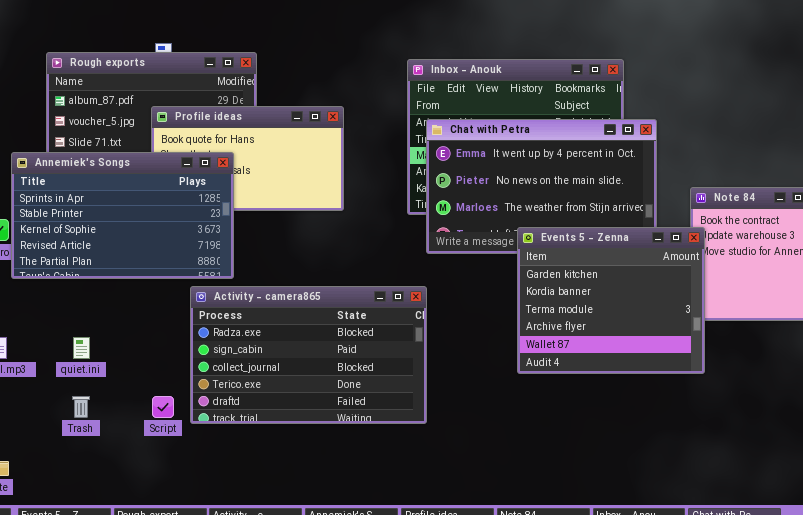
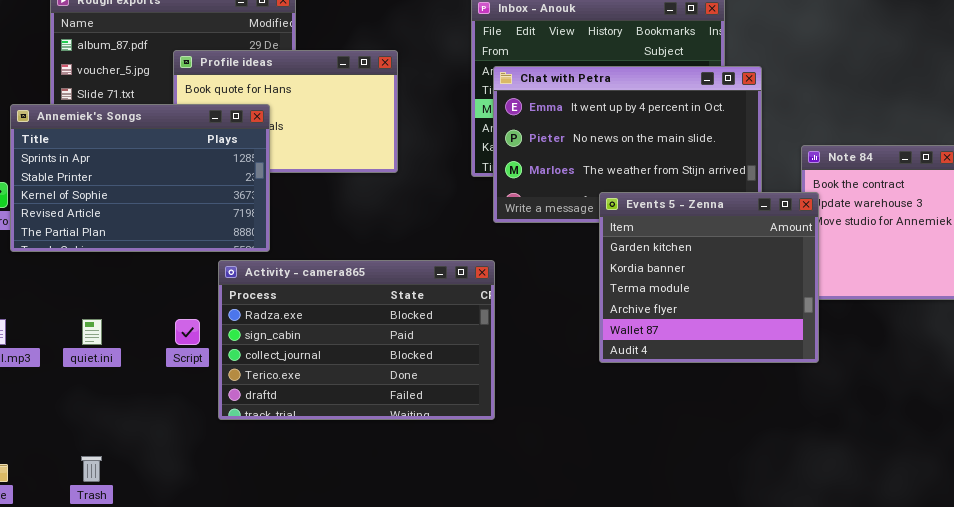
Trash: [72,396,90,418] -> [81,456,102,482], moved
Script: [152,396,174,418] -> [175,319,200,345], moved

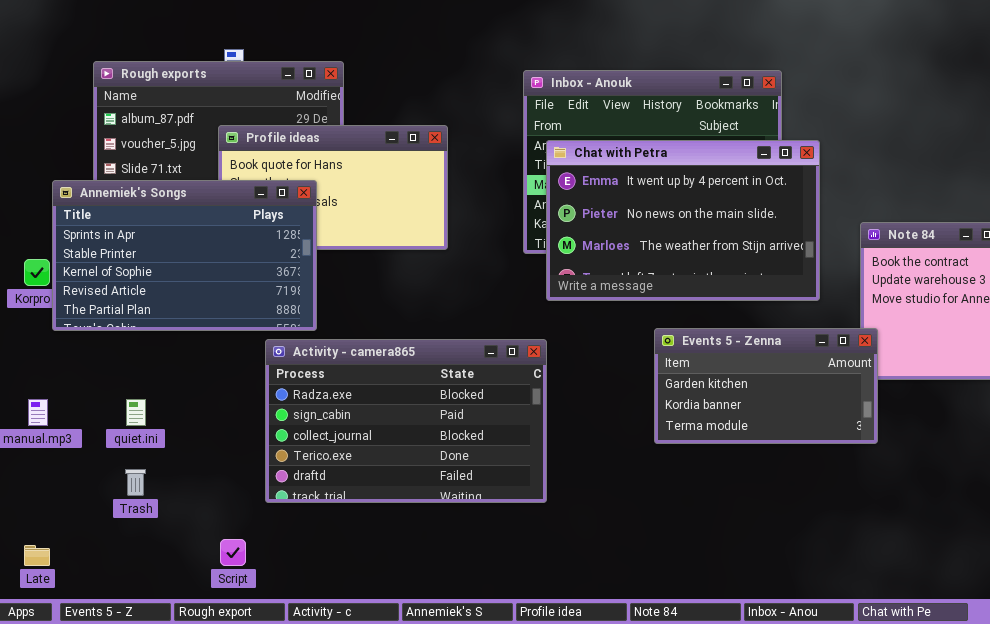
Events 5 - Zenna: [599,192,819,363] -> [654,328,878,444], resized
Script: [175,319,200,345] -> [220,539,246,566], moved
Trash: [81,456,102,482] -> [125,469,146,496], moved

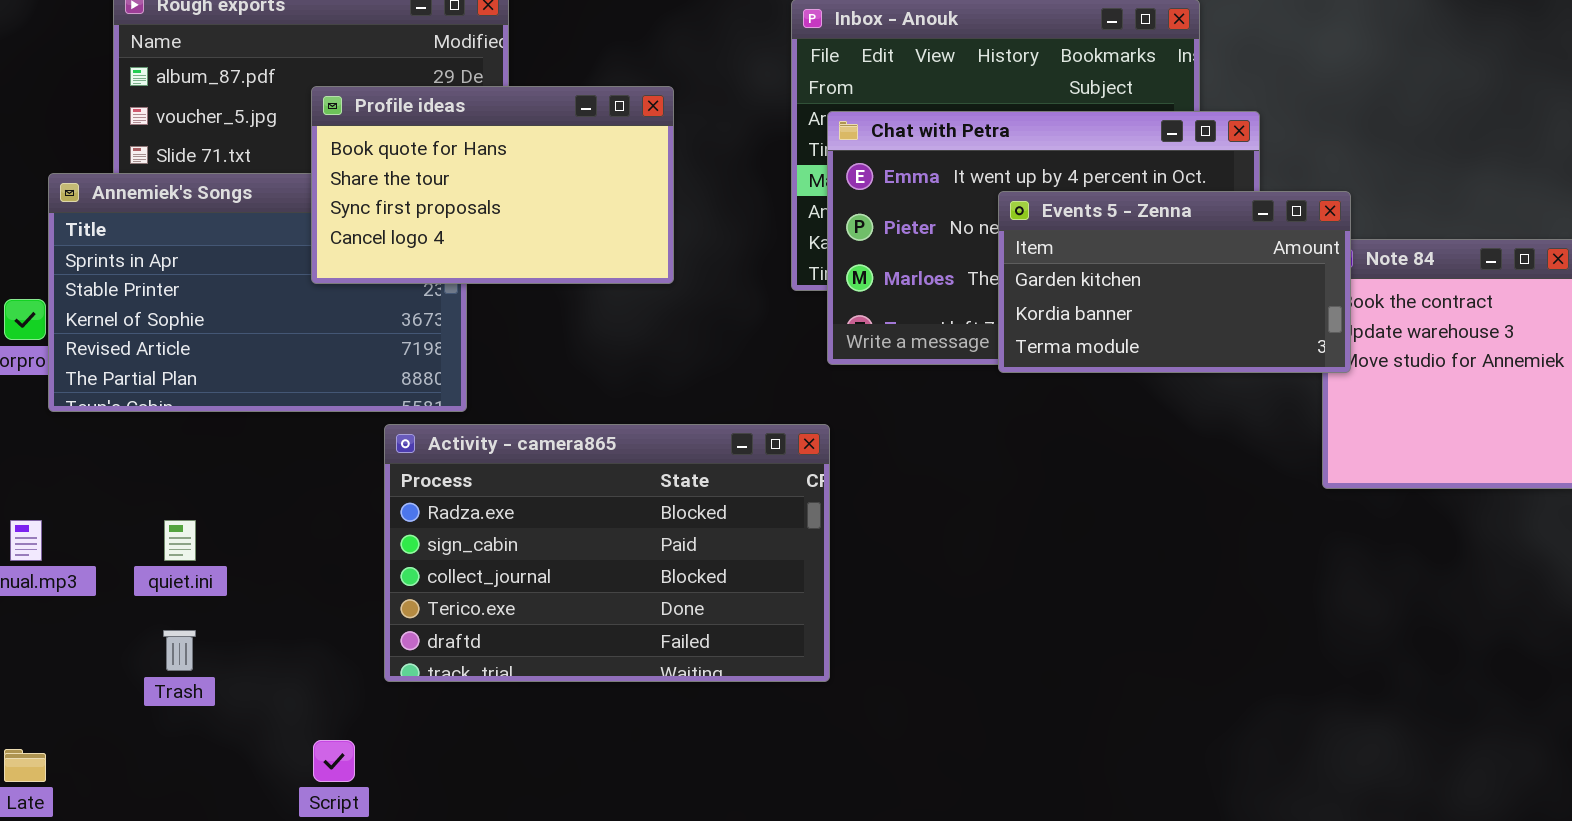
Profile ideas: [218,125,448,250] -> [311,86,674,284], raised
Events 5 - Zenna: [654,328,878,444] -> [998,191,1351,373], moved

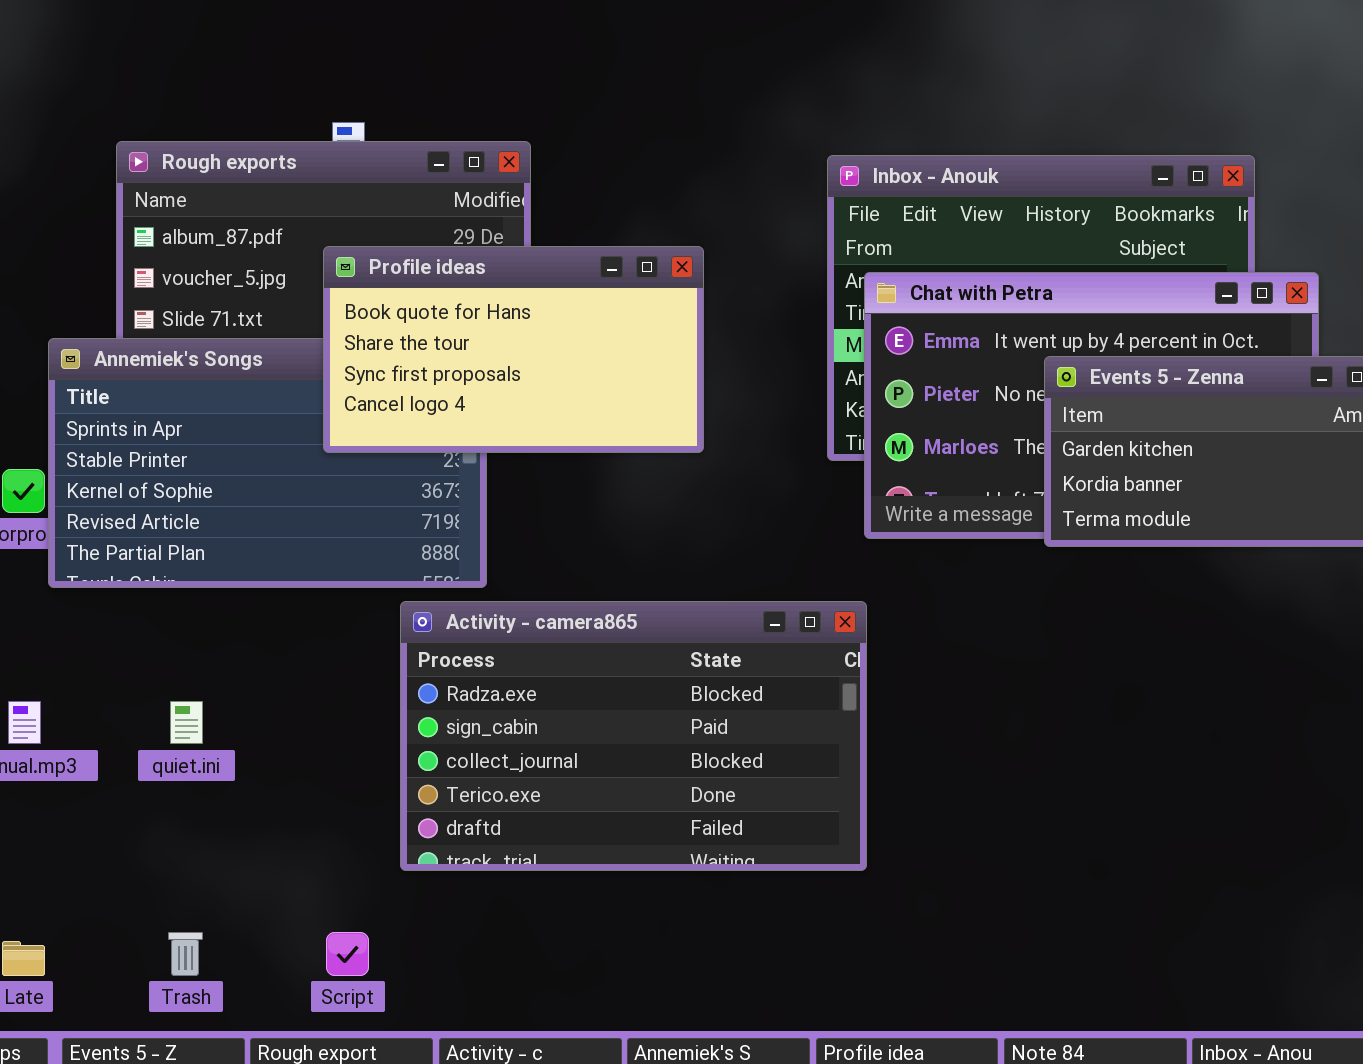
Trash: [163,630,196,671] -> [168,932,203,976], moved

